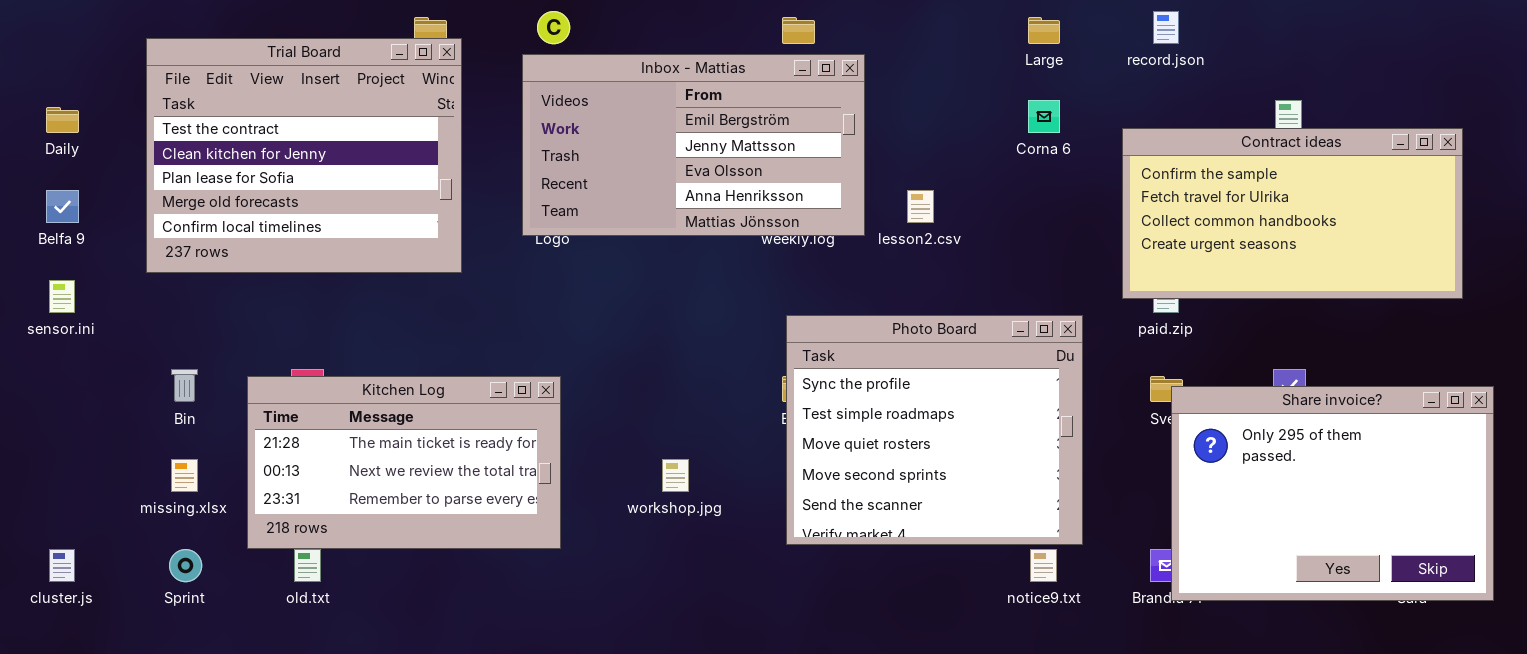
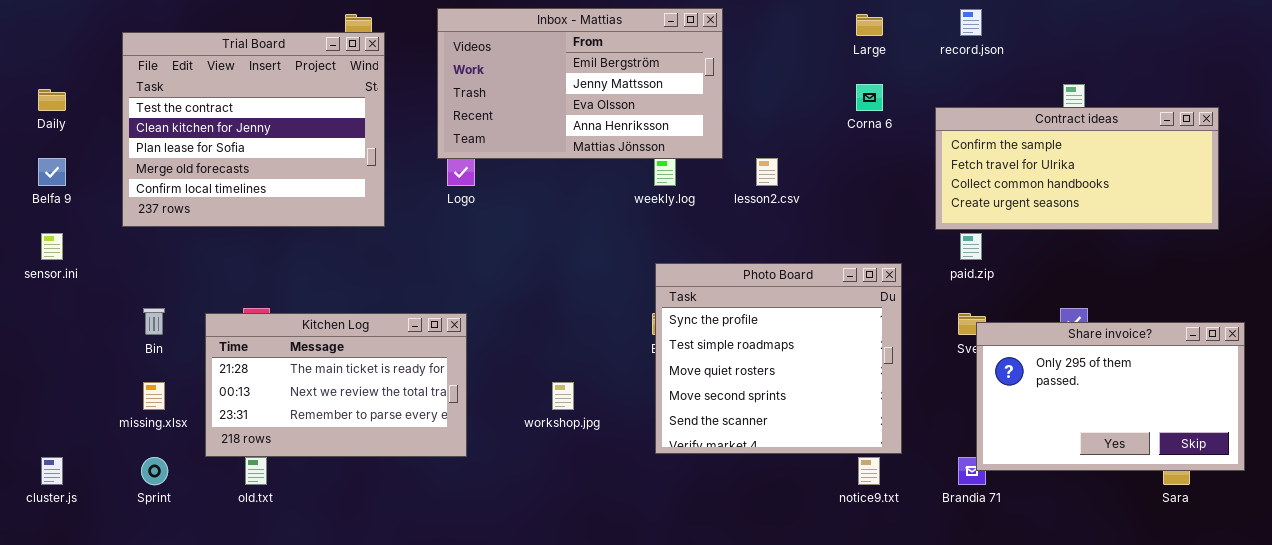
Inbox - Mattias: [522,54,865,236] -> [437,8,723,159], moved
Contract ideas: [1122,128,1463,299] -> [935,107,1219,230], resized
Share invoice?: [1171,386,1494,601] -> [976,322,1245,471], resized

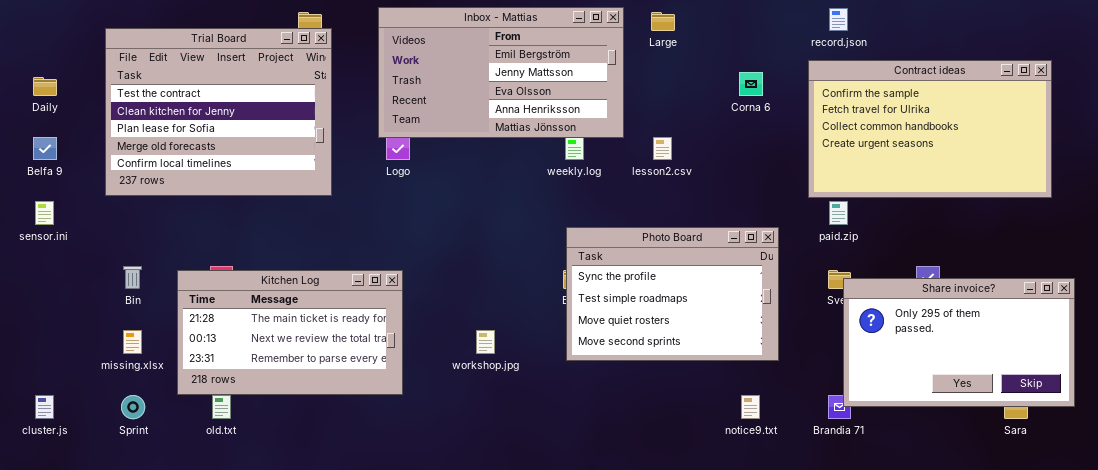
Large: [856,14,883,36] -> [651,12,675,31], moved
Contract ideas: [935,107,1219,230] -> [808,60,1052,198], resized
Photo Board: [655,263,902,454] -> [566,227,779,361], resized

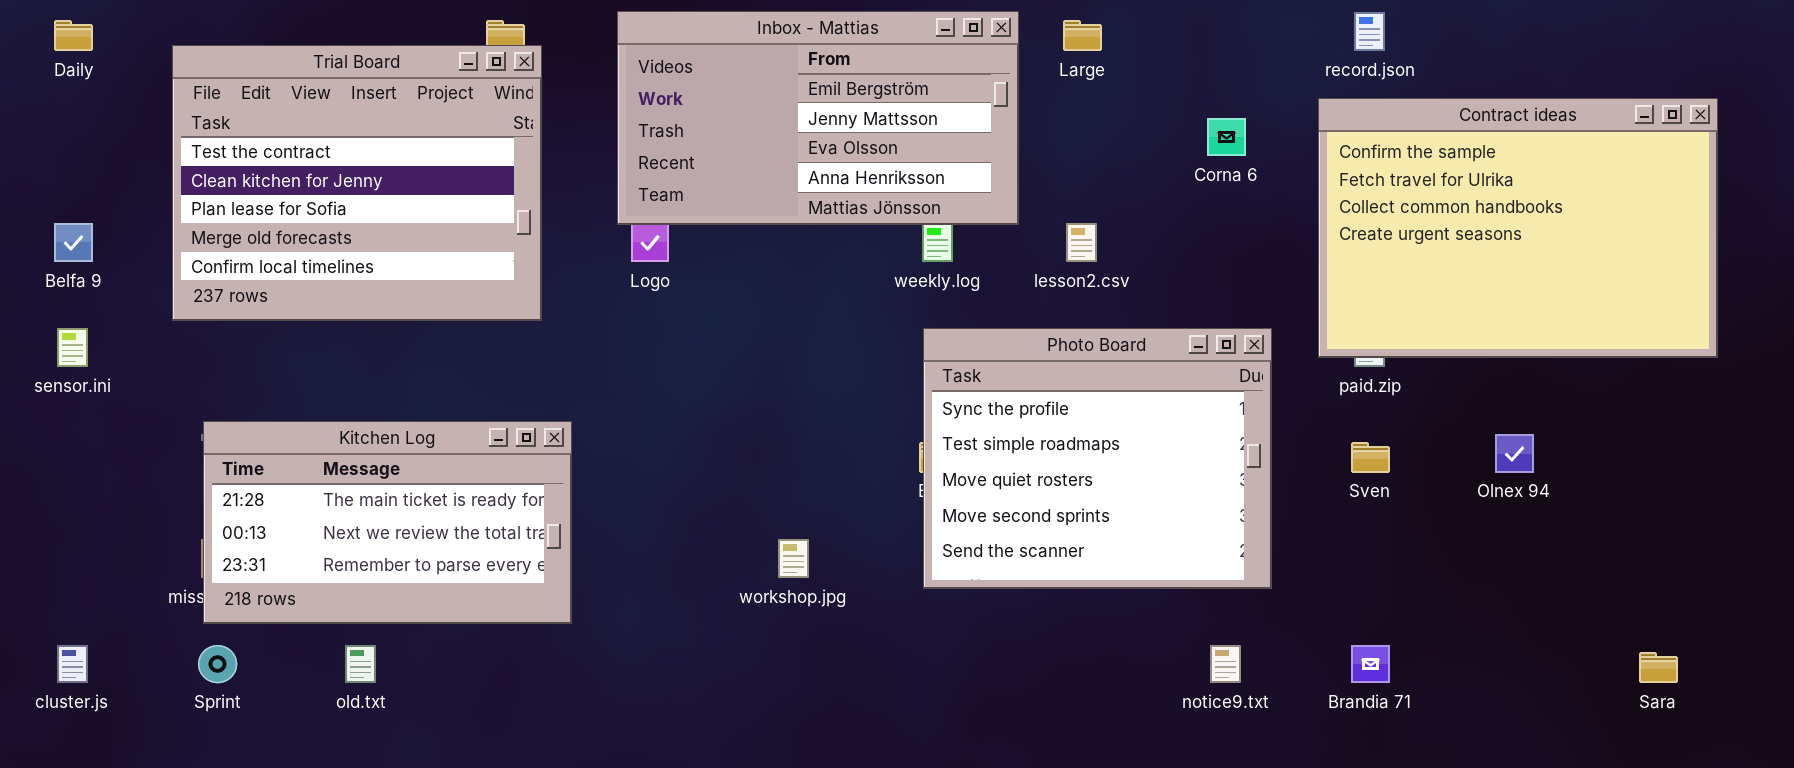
Contract ideas: [808,60,1052,198] -> [1318,98,1718,358], resized
Daily: [33,77,57,96] -> [54,20,93,51], moved
Photo Board: [566,227,779,361] -> [923,328,1272,589], resized
Kitchen Log: [177,270,403,395] -> [203,421,572,624], moved
Share invoice?: [843,278,1075,407] -> none, closed

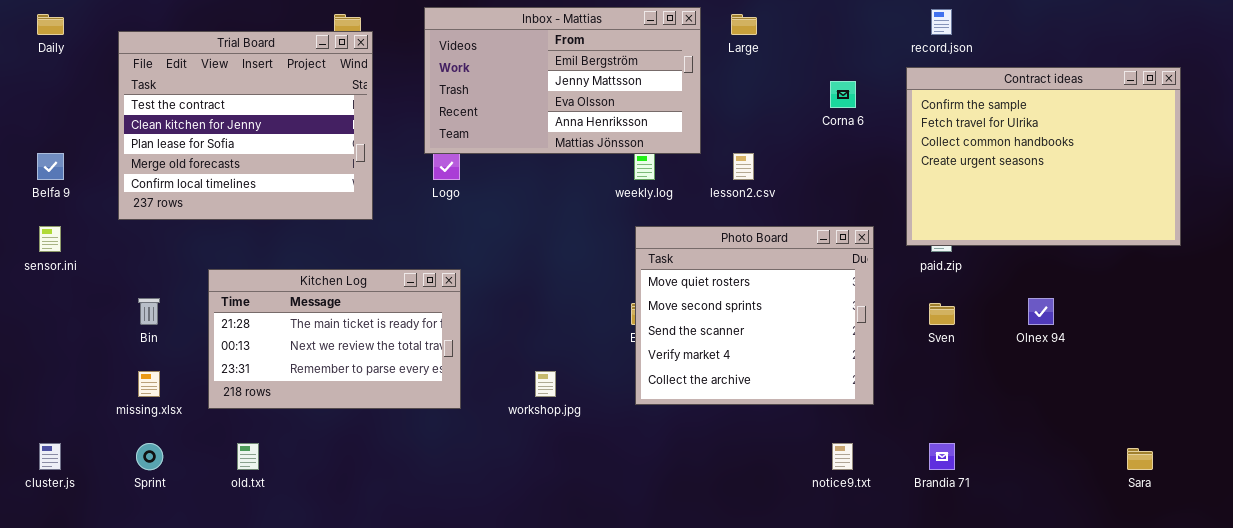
Photo Board: [923,328,1272,589] -> [635,226,874,405], scrolled down 2 rows
Kitchen Log: [203,421,572,624] -> [208,269,461,409], moved

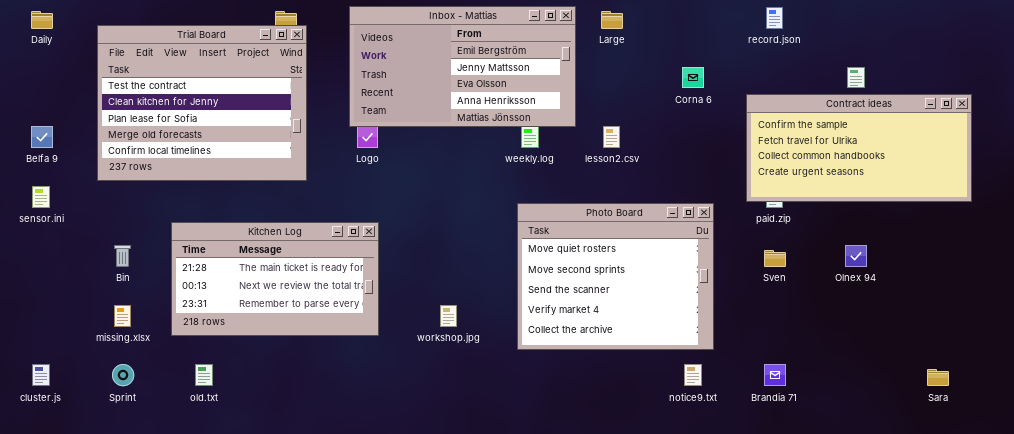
Contract ideas: [906,67,1181,246] -> [746,94,972,202], resized
Photo Board: [635,226,874,405] -> [517,203,714,350], moved

